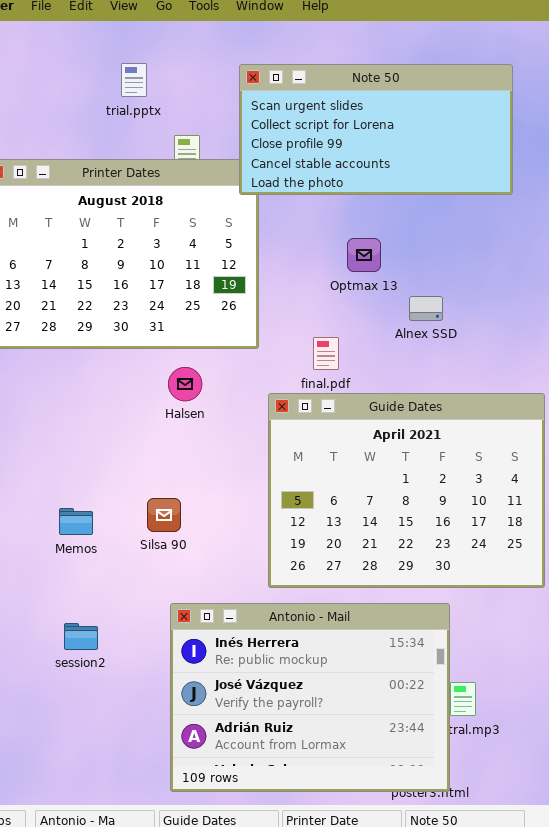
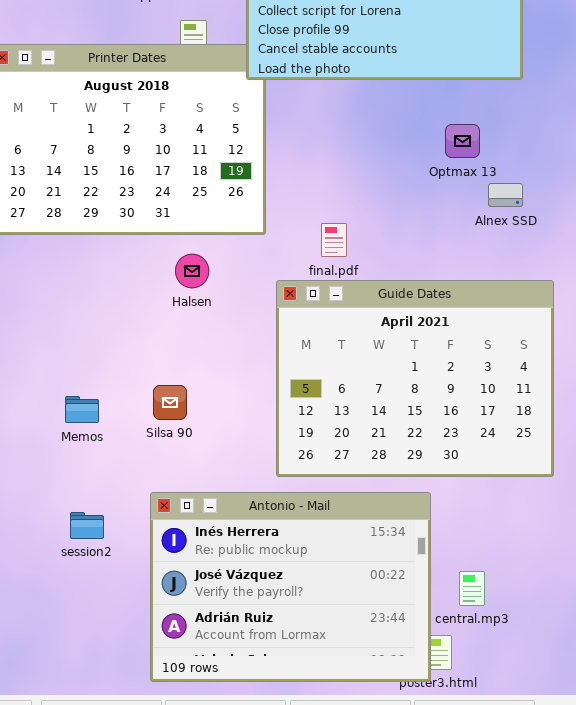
Optmax 13: [347,238,381,272] -> [445,124,480,158], moved
Alnex SSD: [409,296,443,321] -> [488,183,523,207], moved
Antonio - Mail: [170,603,450,792] -> [150,492,431,682], moved

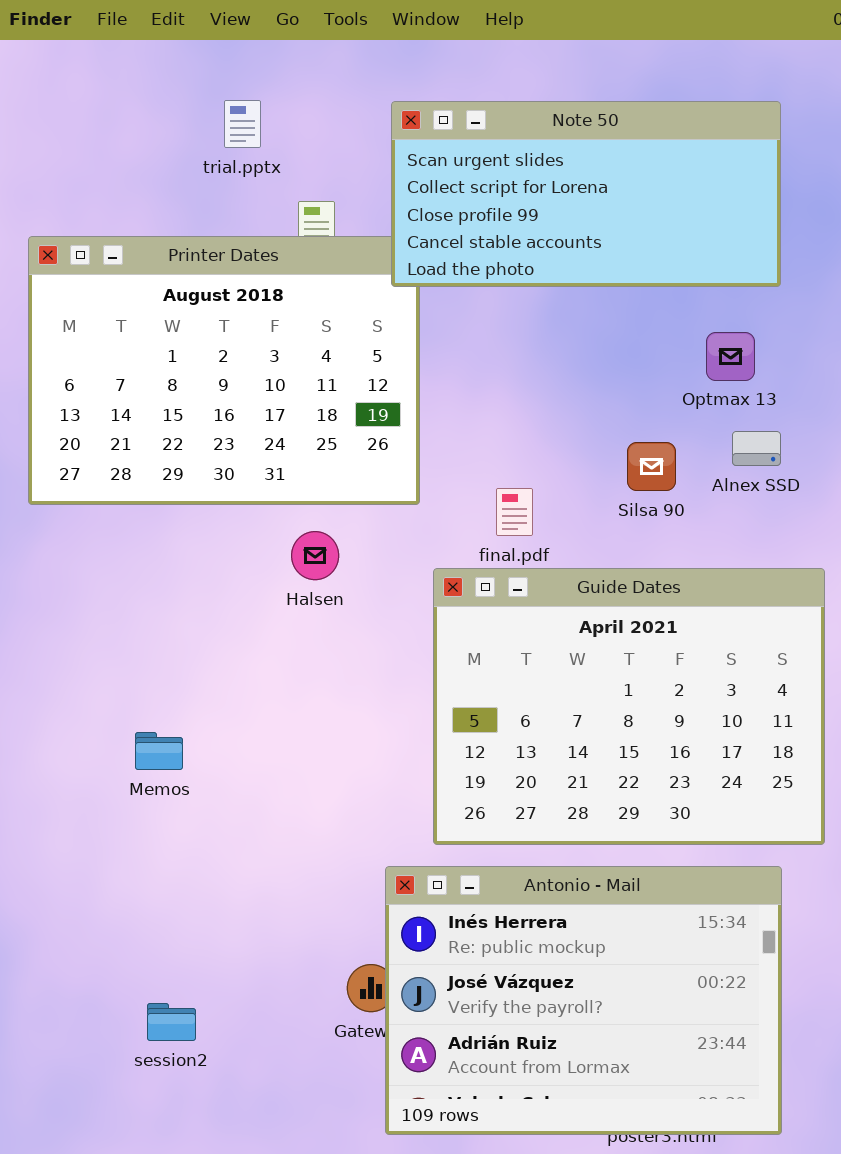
Optmax 13: [445,124,480,158] -> [706,332,755,381], moved
Silsa 90: [153,385,187,420] -> [627,442,676,491], moved
Antonio - Mail: [150,492,431,682] -> [385,866,782,1135], moved
session2: [70,512,104,539] -> [147,1003,196,1041], moved

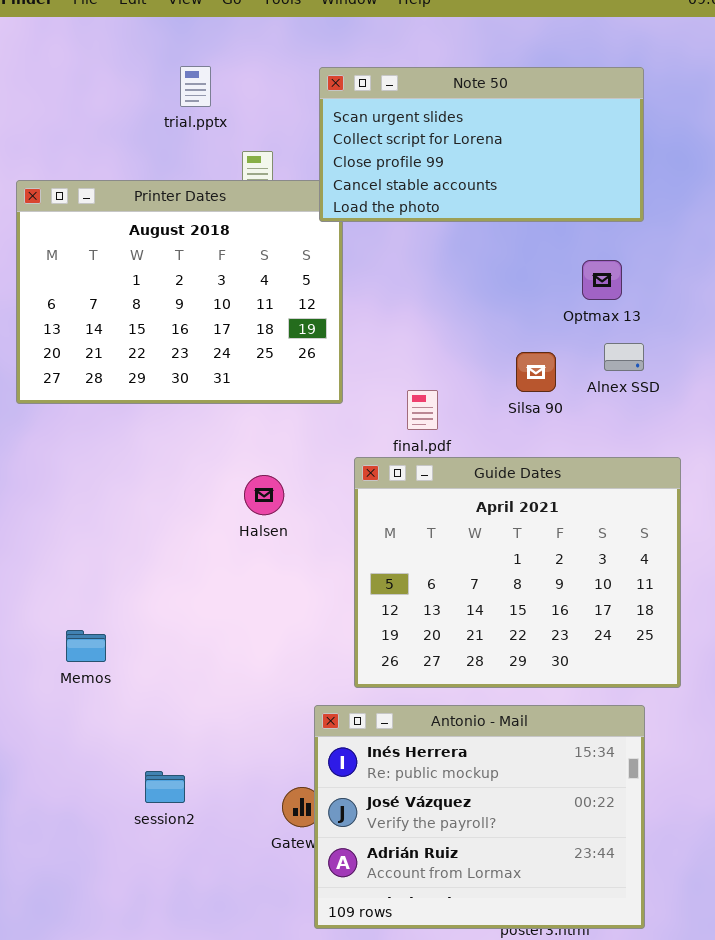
Halsen: [291,531,339,580] -> [244,475,284,515], moved
Memos: [135,732,183,770] -> [66,630,106,662], moved
session2: [147,1003,196,1041] -> [145,771,185,803], moved

